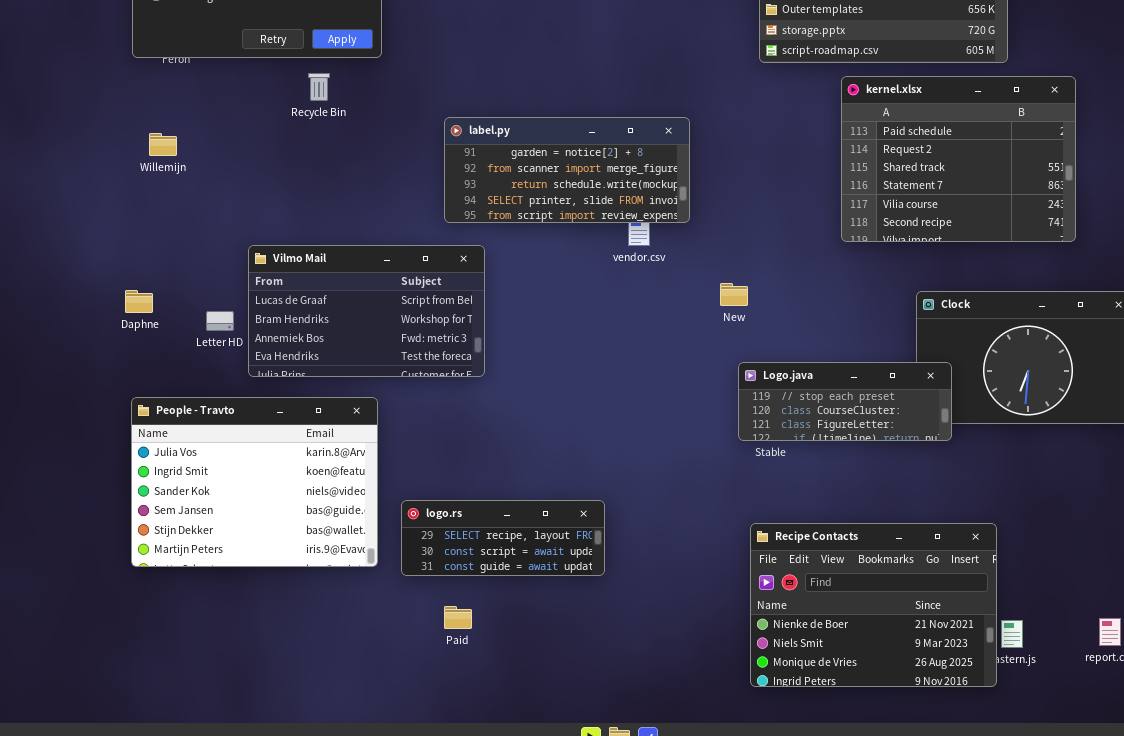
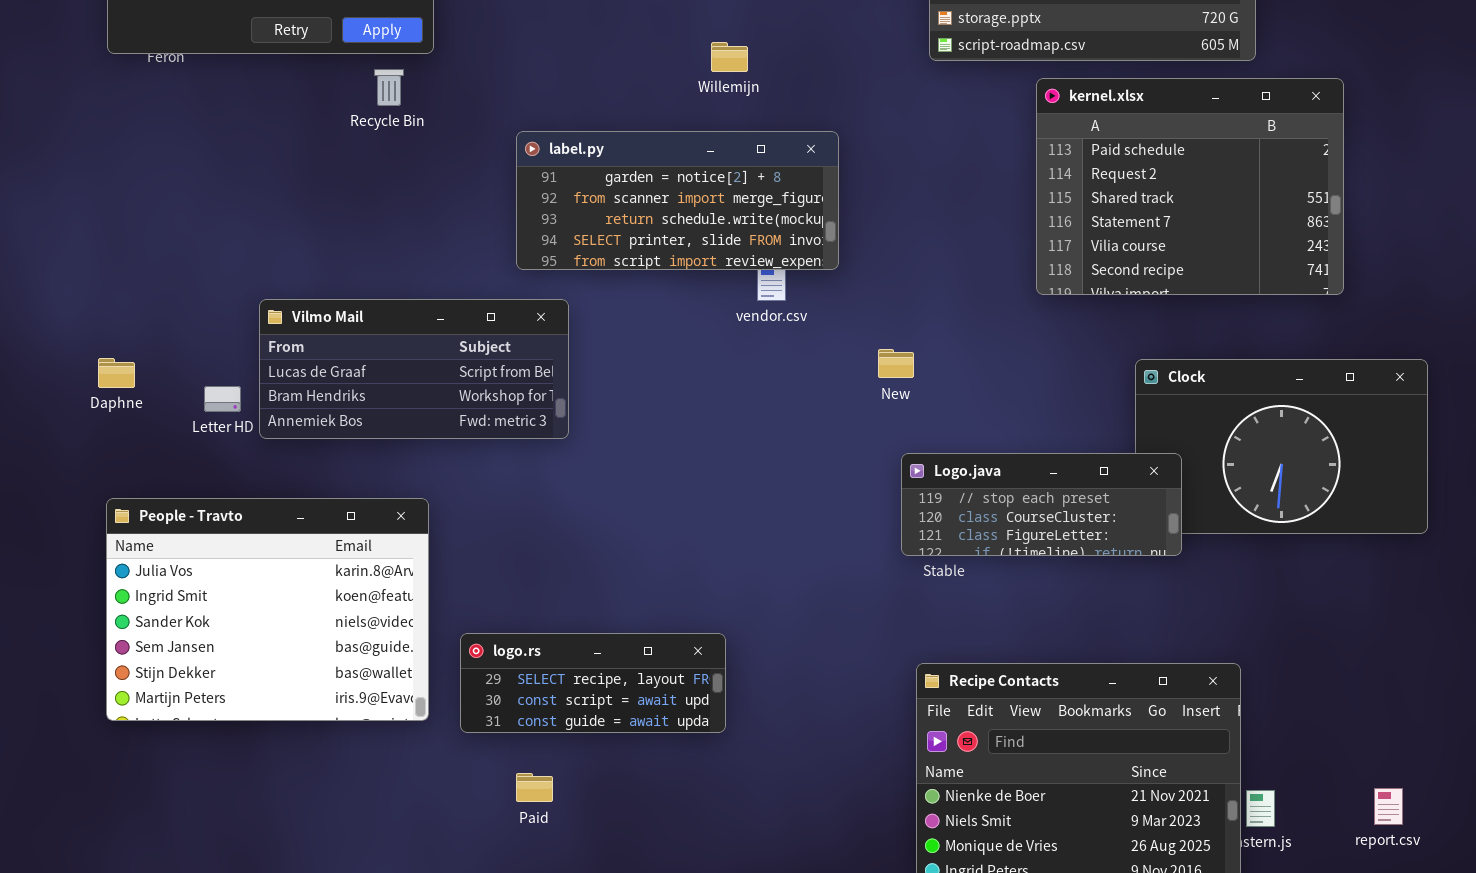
Recycle Bin: [308,73,330,101] -> [374,69,404,106], moved
Willemijn: [149,133,177,156] -> [711,42,748,72], moved
Vilmo Mail: [248,245,485,377] -> [259,299,569,439], resized

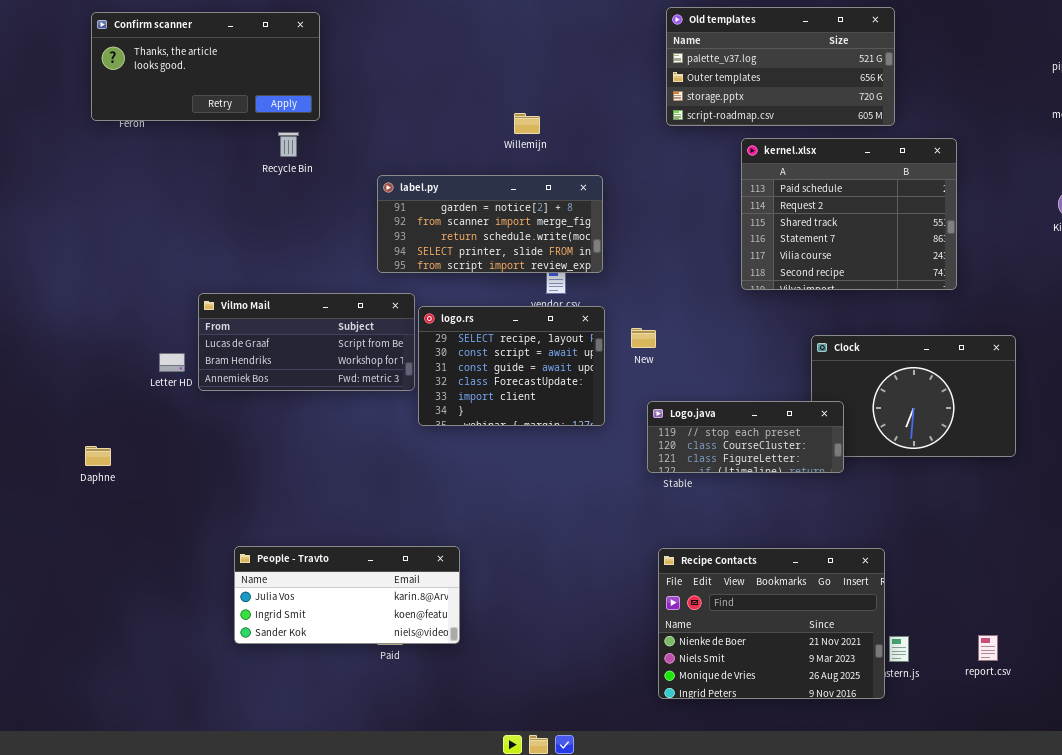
Daphne: [98,358,135,388] -> [85,446,111,466], moved
People - Travto: [106,498,429,721] -> [234,546,460,644], moved, resized
logo.rs: [460,633,726,733] -> [418,306,605,426], moved, resized

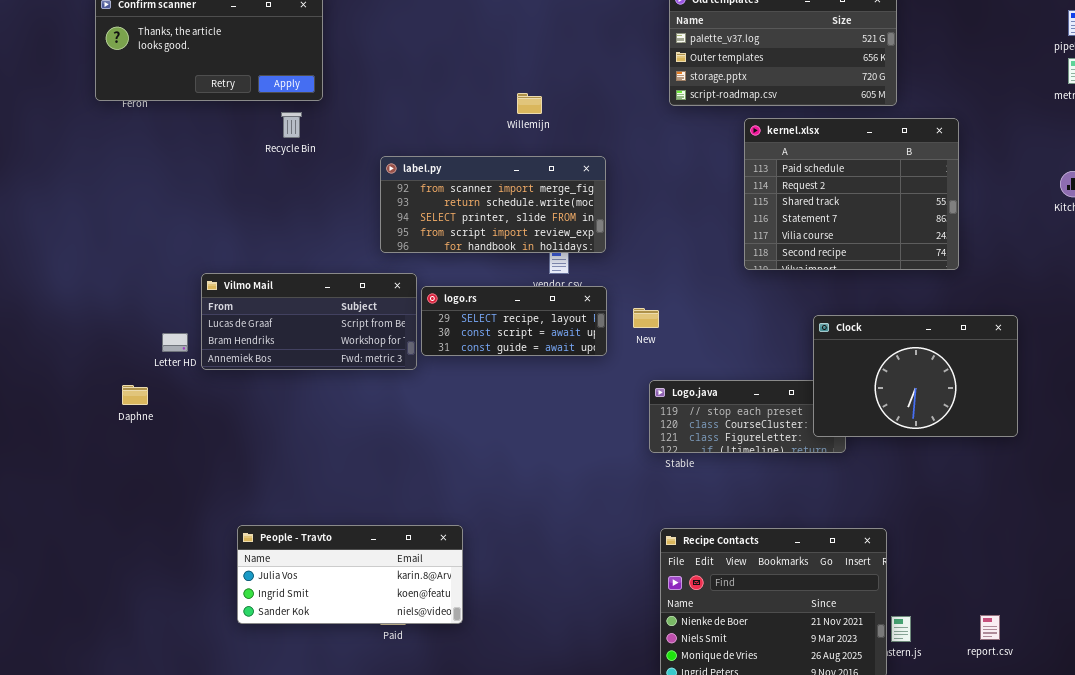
label.py: [377,175,603,273] -> [380,156,606,253], scrolled down 1 row
logo.rs: [418,306,605,426] -> [421,286,607,356], resized
Clock: [811,335,1016,457] -> [813,315,1018,437], raised
Daphne: [85,446,111,466] -> [122,385,148,405], moved

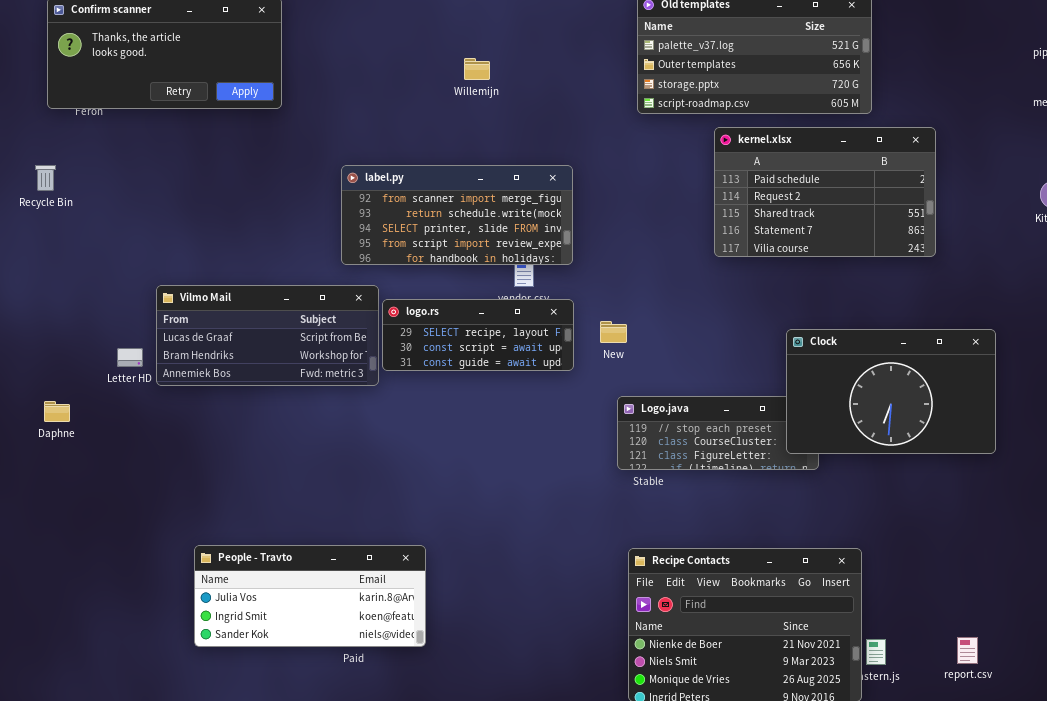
Willemijn: [517,93,542,114] -> [464,58,490,80], moved
Recycle Bin: [281,112,302,138] -> [35,165,56,191], moved
kernel.xlsx: [744,118,959,270] -> [714,127,936,257], resized
Daphne: [122,385,148,405] -> [44,401,70,422], moved

